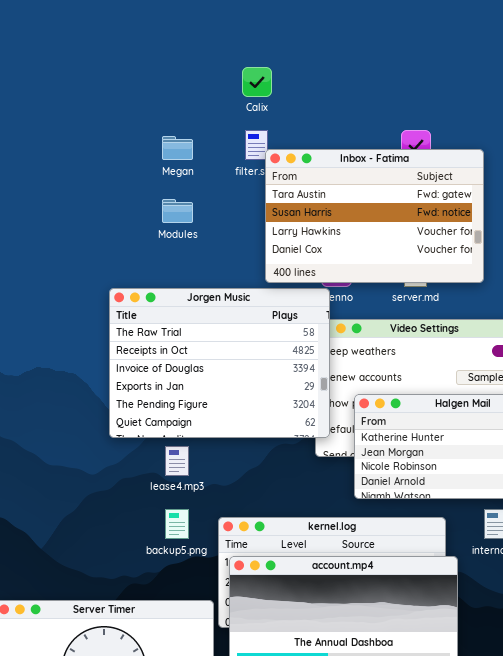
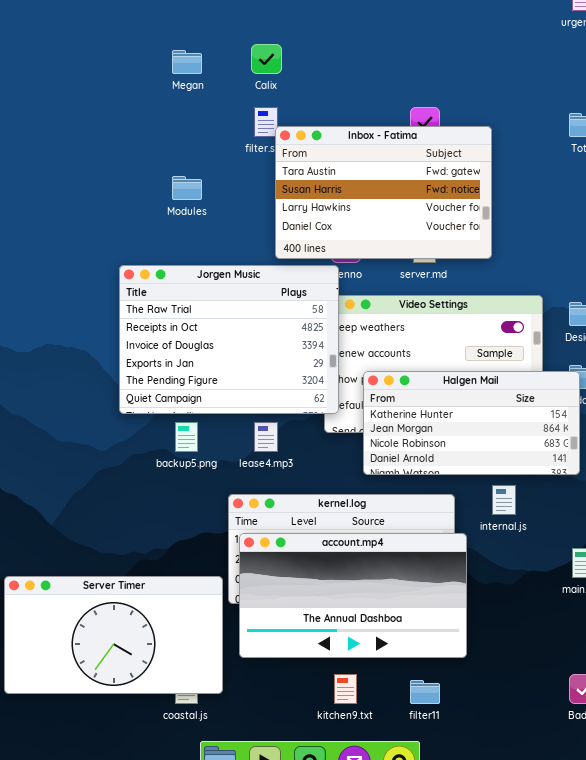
Megan: [162,136,193,160] -> [172,50,202,74], moved
lease4.mp3: [165,446,189,476] -> [254,422,278,452], moved
backup5.png: [165,509,189,539] -> [175,422,198,452], moved

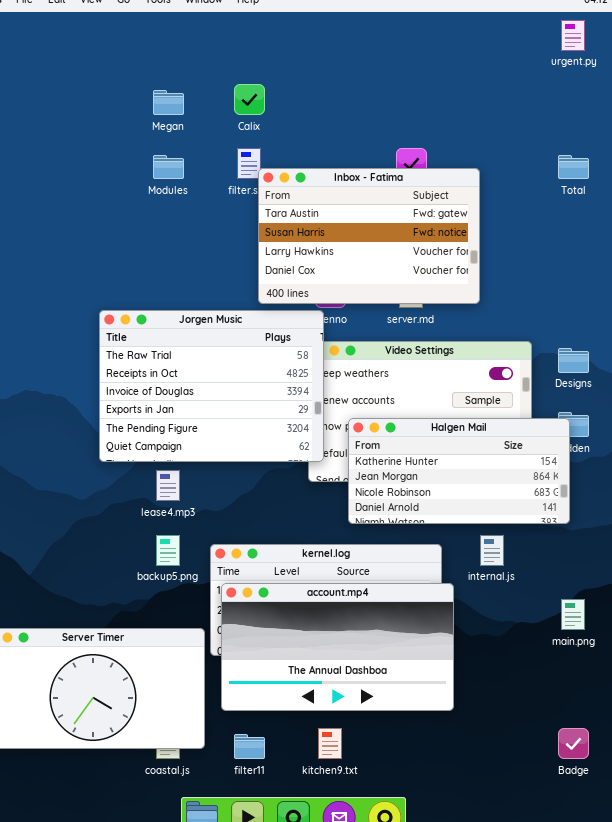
Modules: [172,176,202,200] -> [153,155,184,179], moved
backup5.png: [175,422,198,452] -> [156,535,180,566], moved
lease4.mp3: [254,422,278,452] -> [156,470,180,501], moved
filter11: [410,680,440,704] -> [234,734,265,759], moved

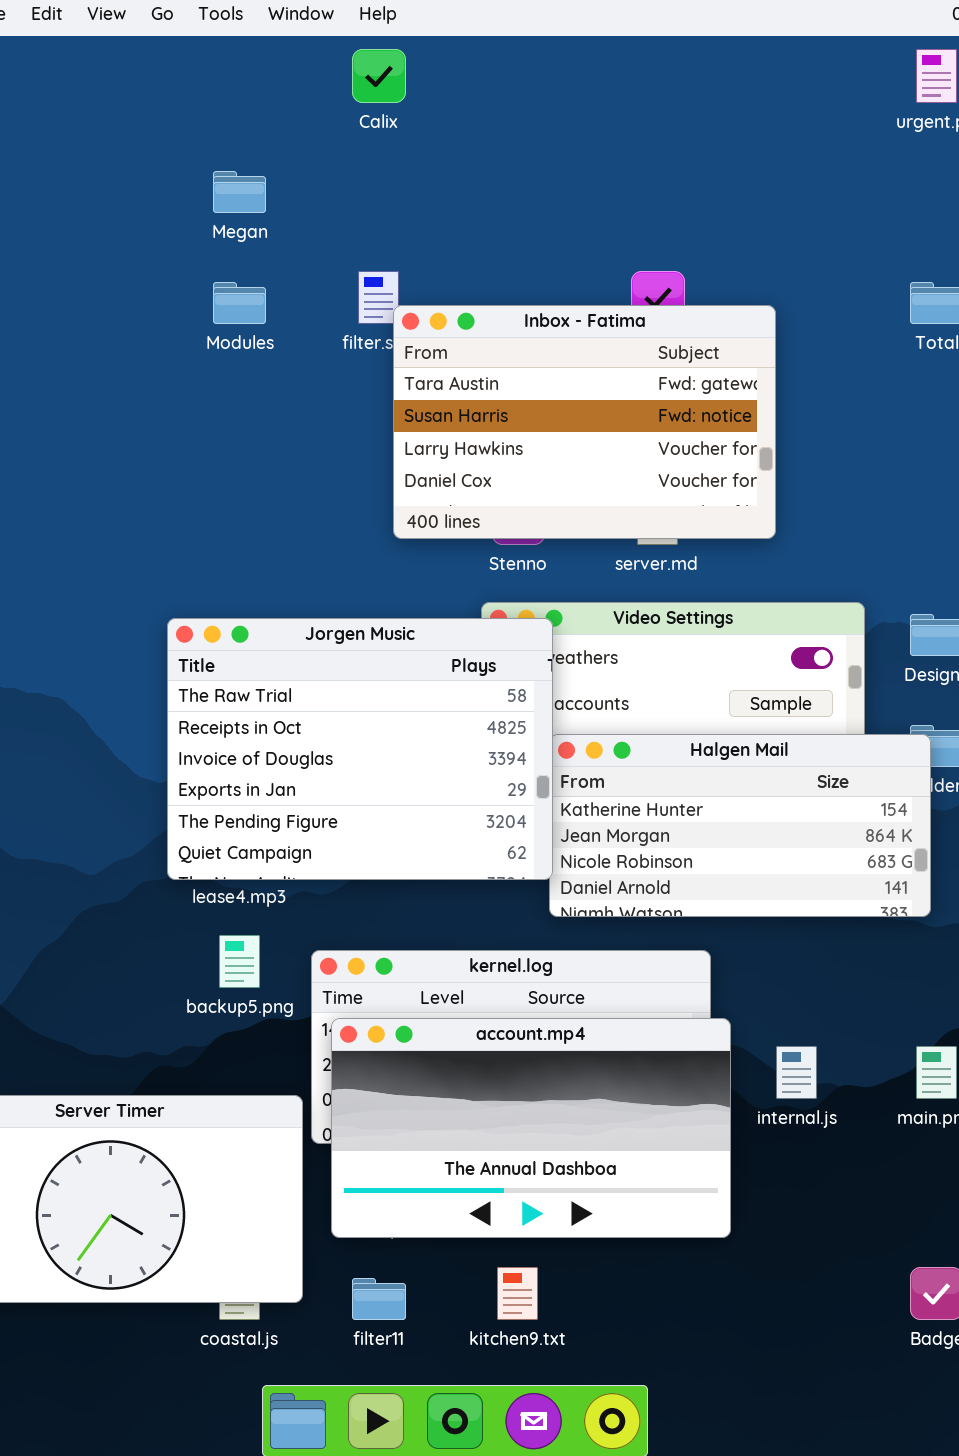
Calix: [234,84,265,115] -> [352,49,406,103], moved
Jorgen Music: [99,310,324,462] -> [167,618,553,880], moved
internal.js: [480,535,504,566] -> [776,1046,817,1099], moved

